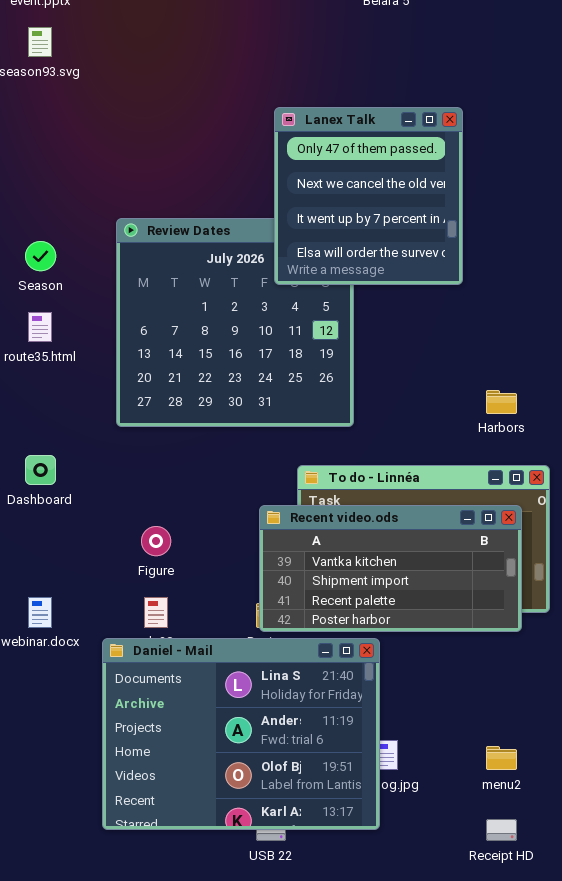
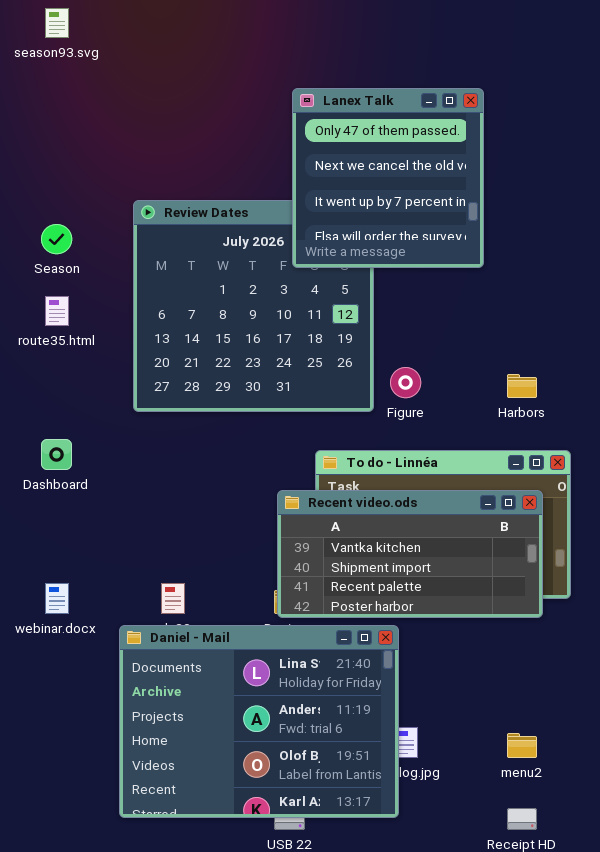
Figure: [141,526,171,556] -> [390,367,421,398], moved

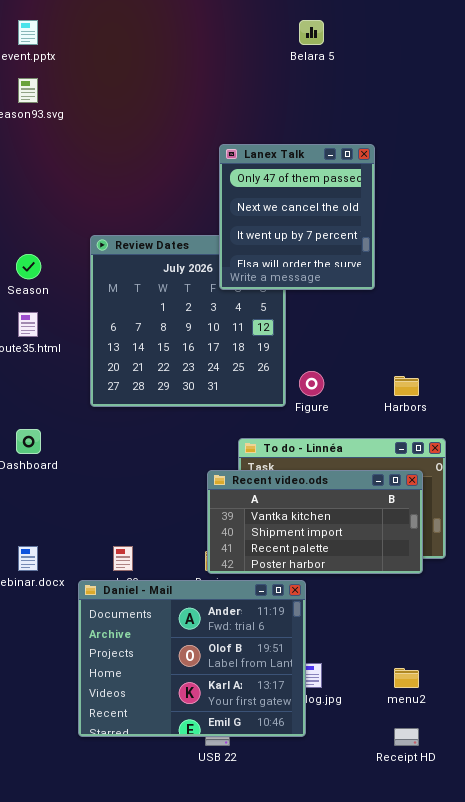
Daniel - Mail: [119,625,399,818] -> [78,580,306,737], scrolled down 1 row

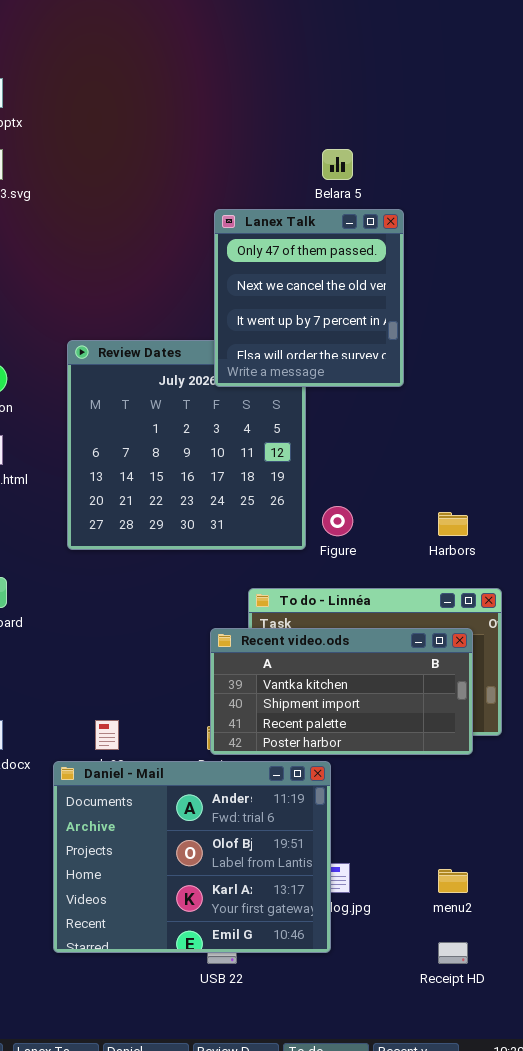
Belara 5: [299,20,324,45] -> [322,149,353,180], moved
Lanex Talk: [219,144,375,290] -> [214,209,404,387], moved

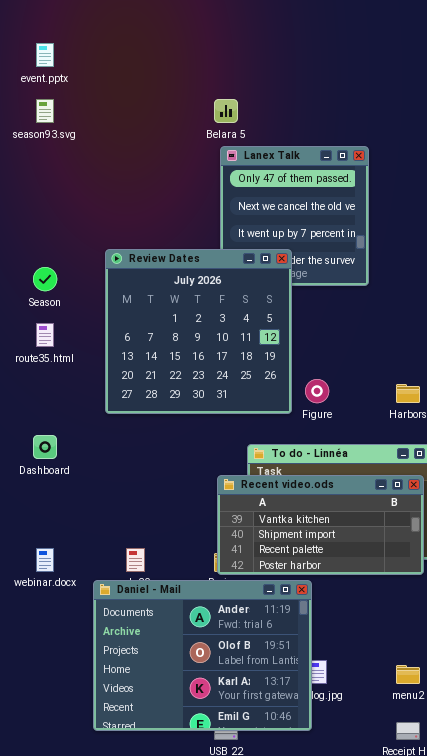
Belara 5: [322,149,353,180] -> [214,99,238,123], moved
Review Dates: [67,340,306,550] -> [105,249,292,414], raised

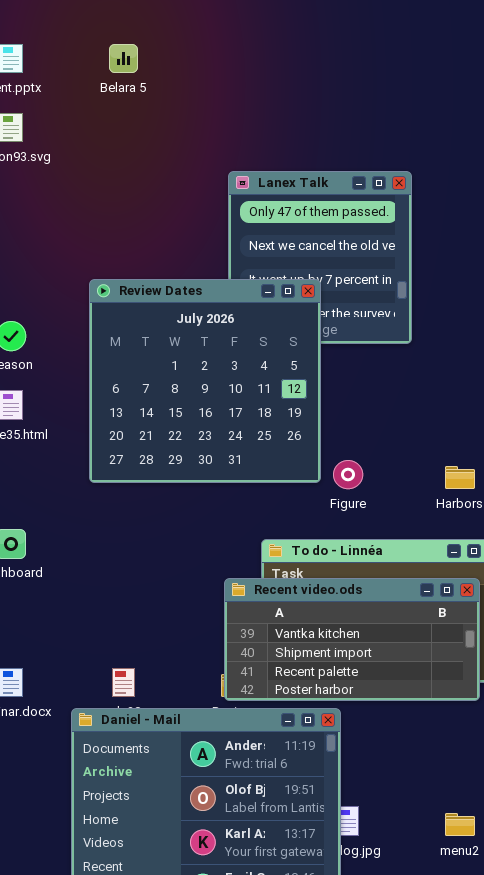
Belara 5: [214,99,238,123] -> [109,44,138,73], moved
Review Dates: [105,249,292,414] -> [89,279,321,483], moved

